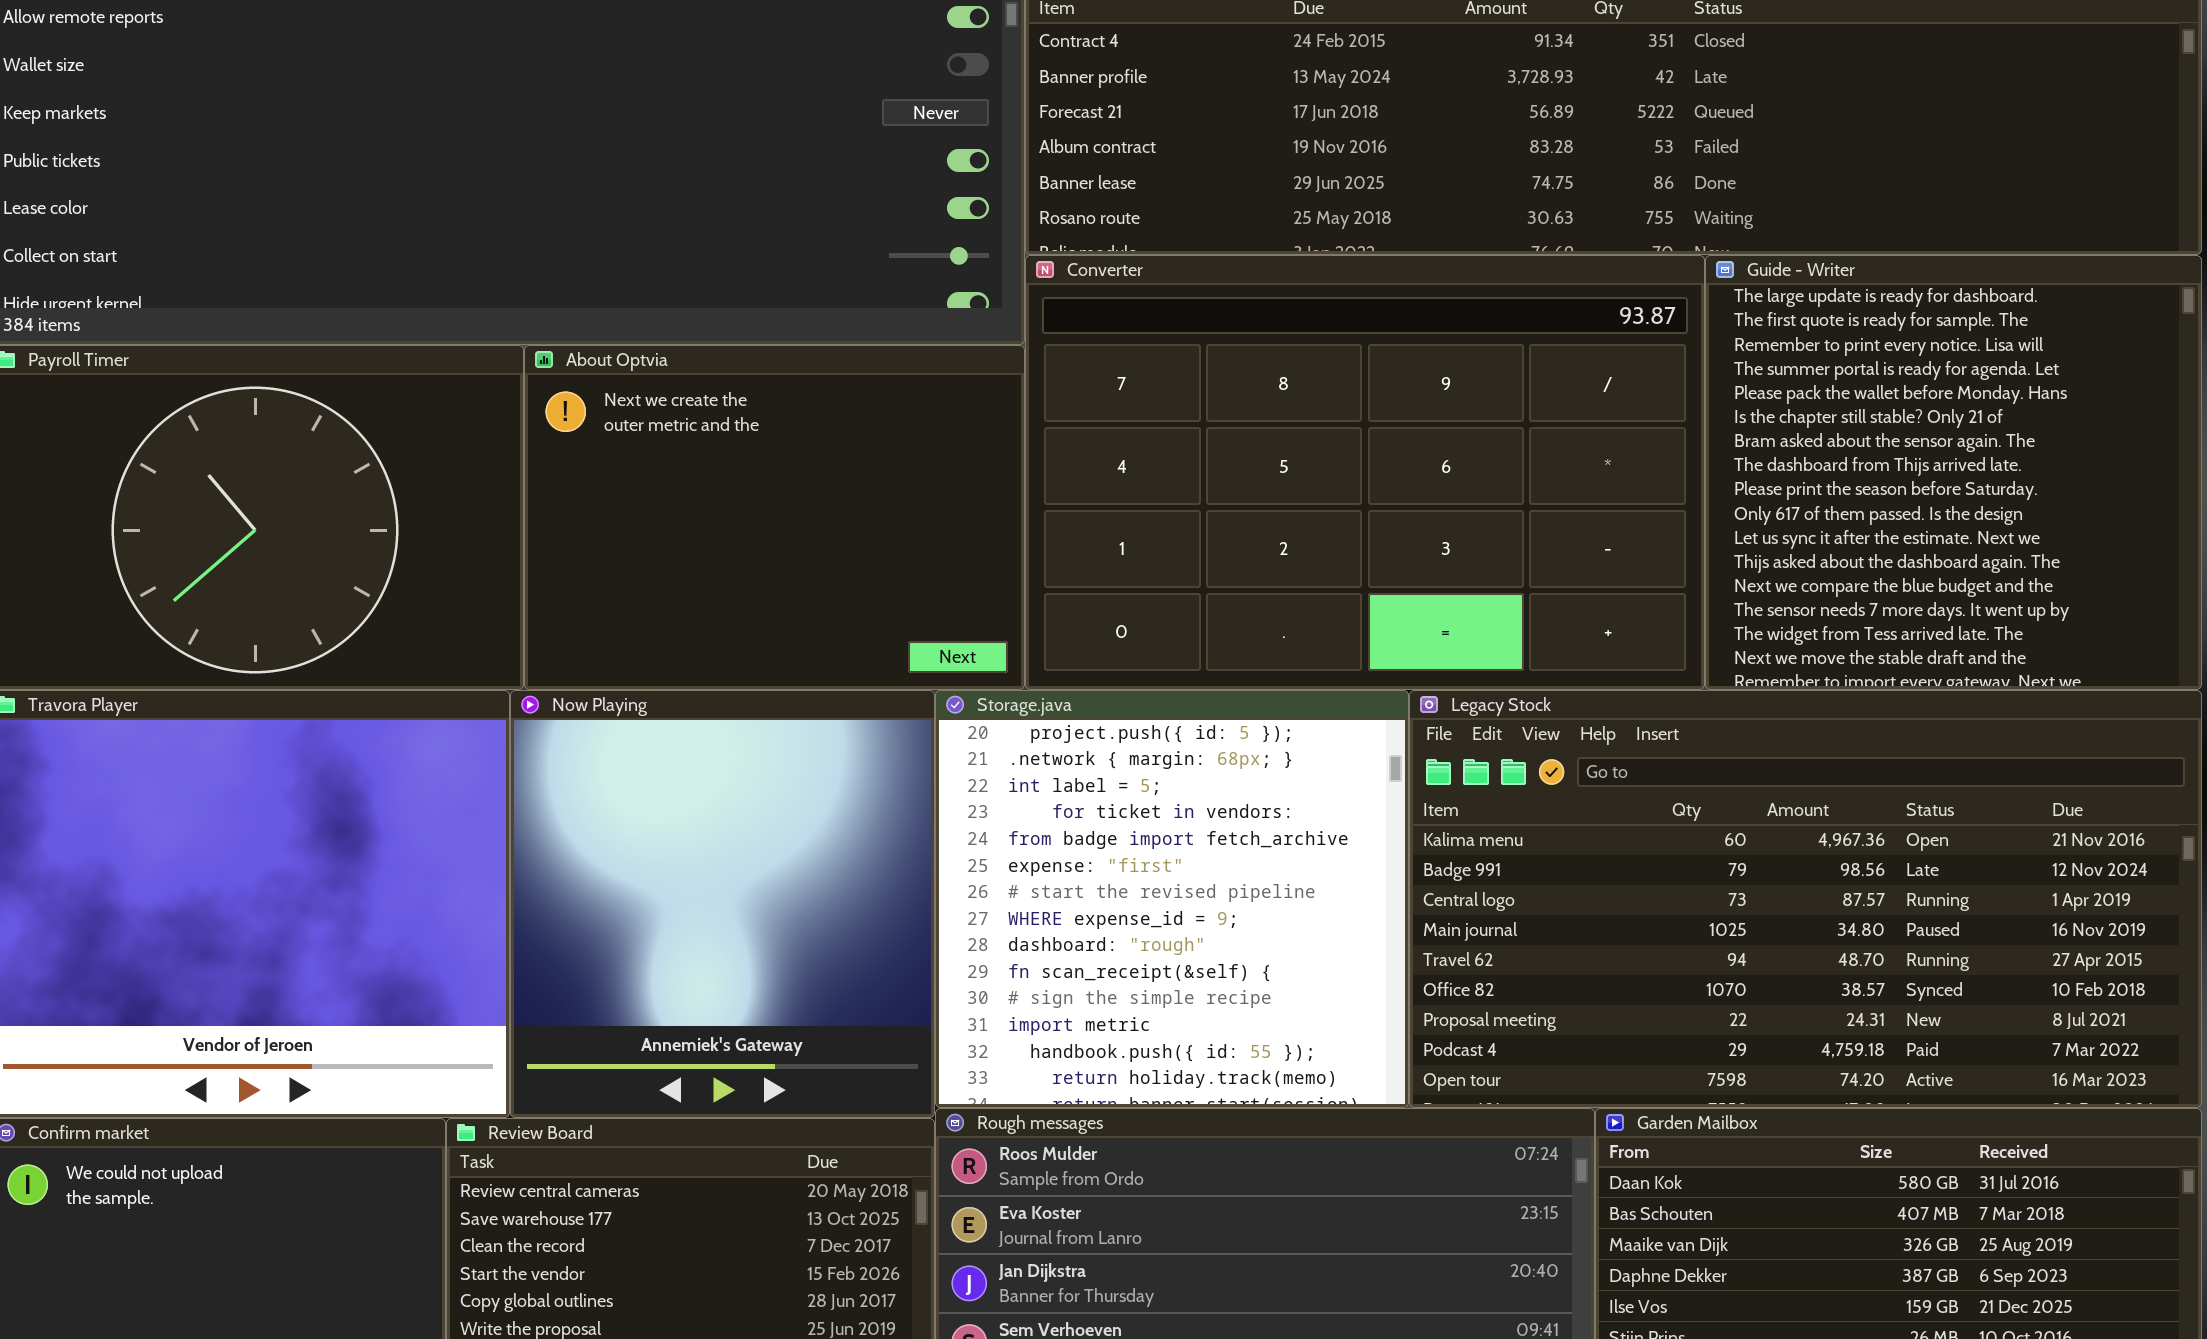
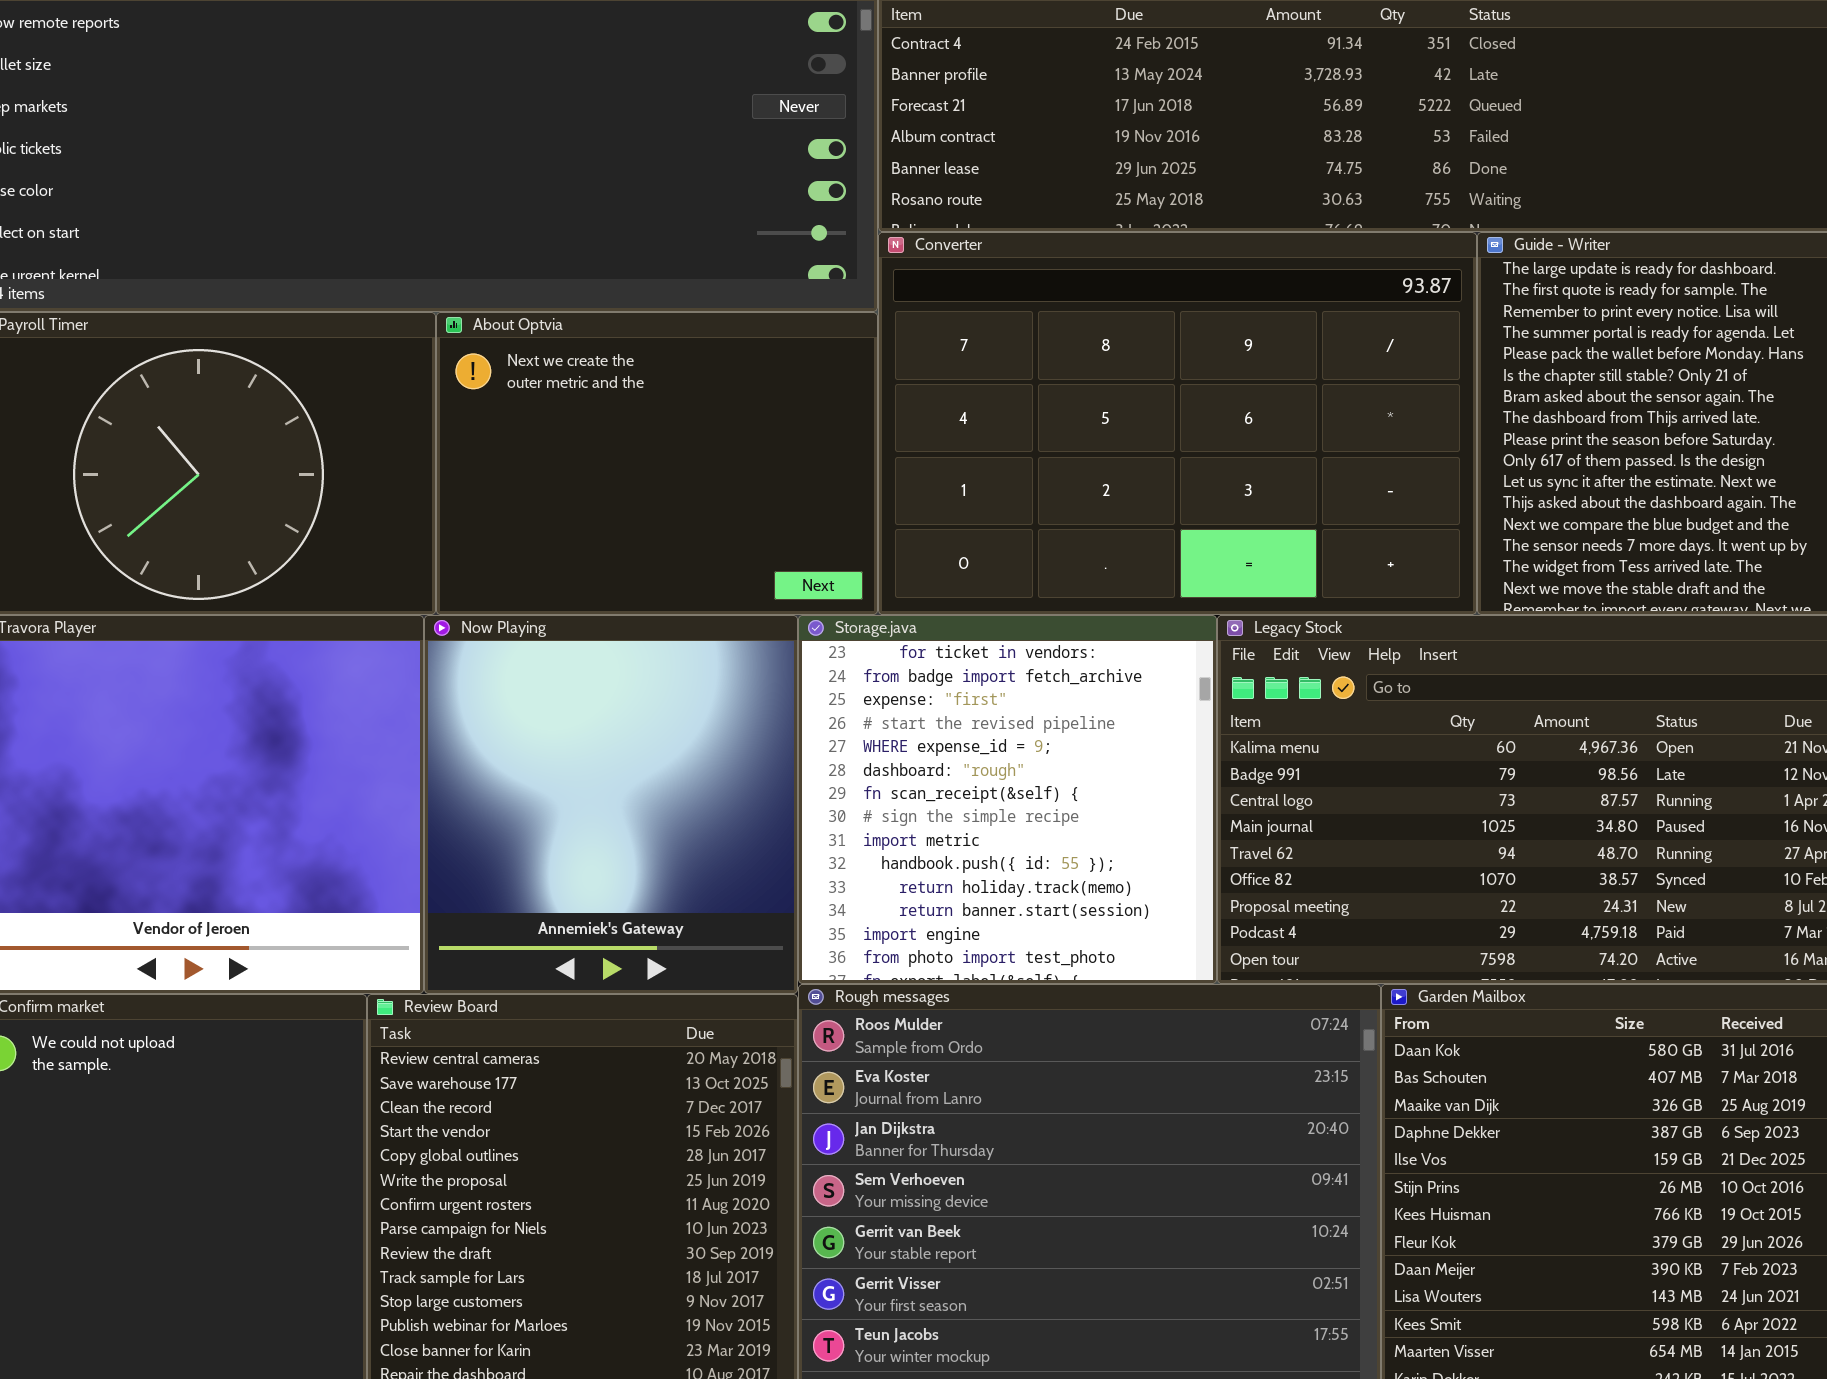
Storage.java: [935,690,1409,1108] -> [798,615,1217,984], scrolled down 3 rows

